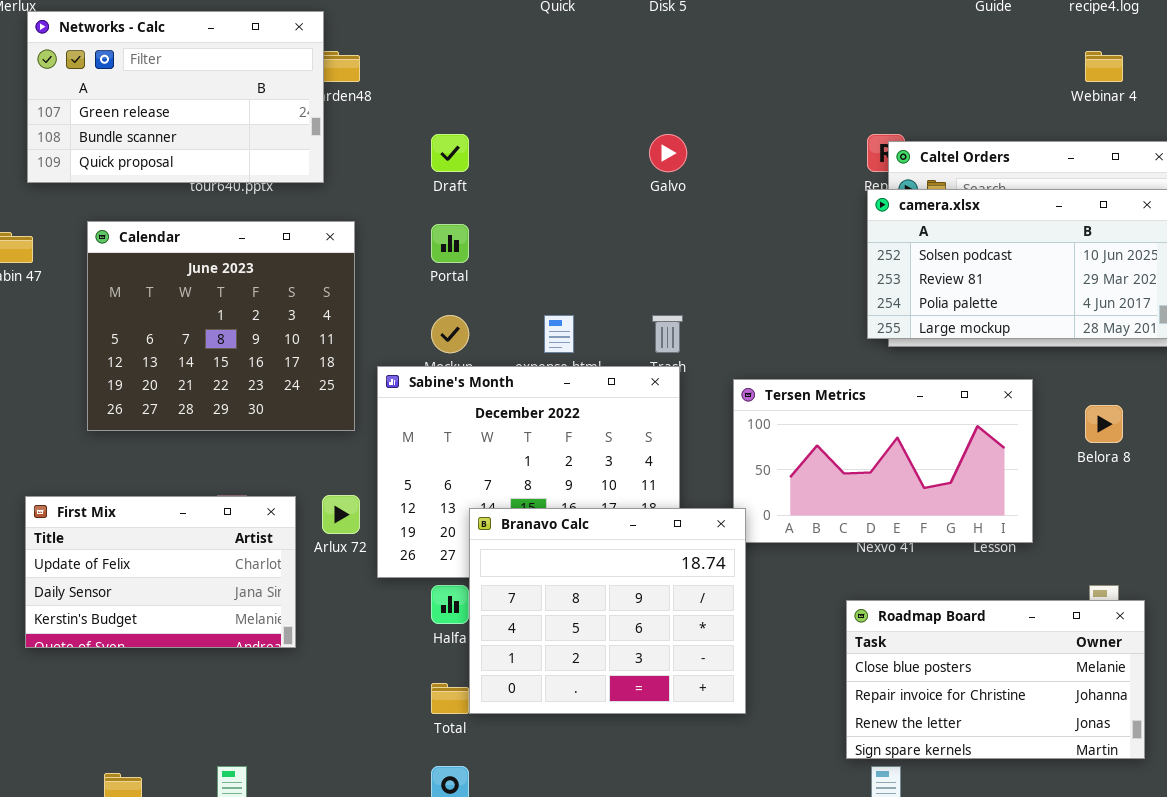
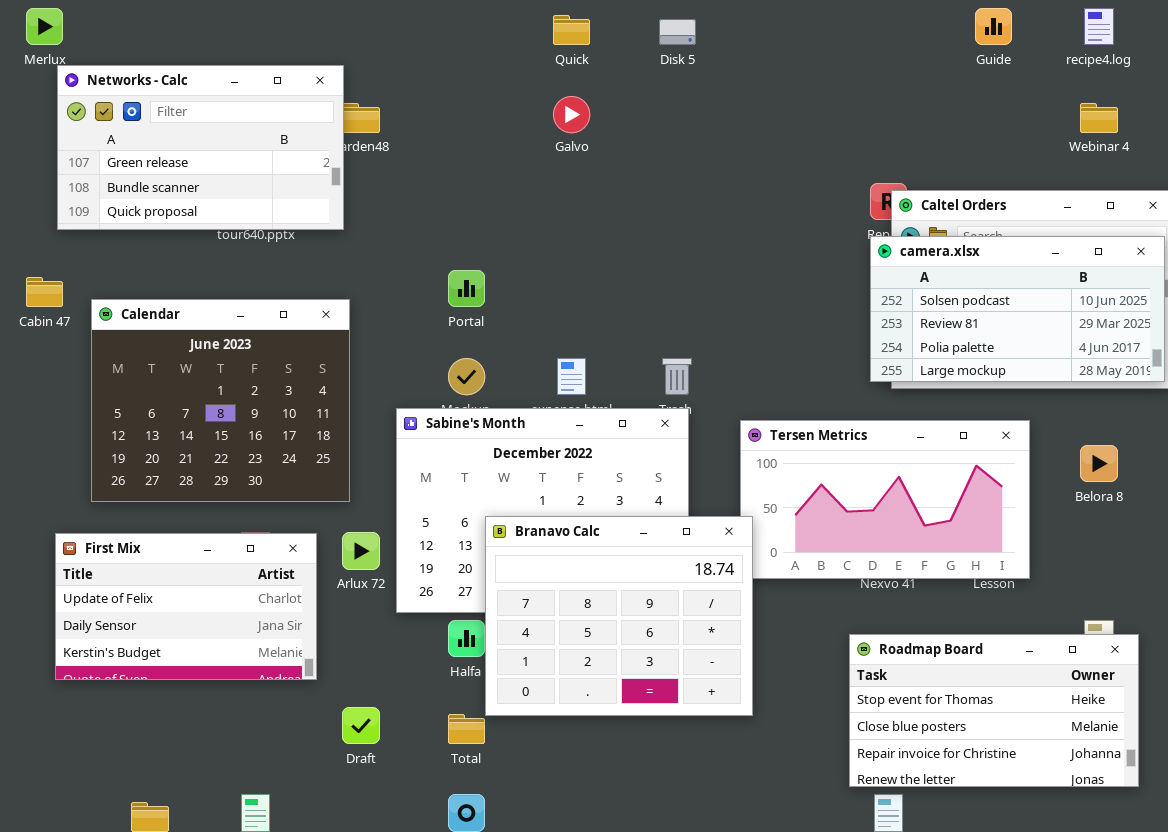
Draft: [431,134,469,172] -> [342,707,380,744], moved
Galvo: [649,134,687,172] -> [553,96,590,133], moved
Calendar: [87,221,355,431] -> [91,299,350,502], moved
Branavo Calc: [469,508,746,714] -> [485,516,753,716], moved
Roadmap Board: [846,600,1145,759] -> [849,634,1139,787], scrolled up 1 row

